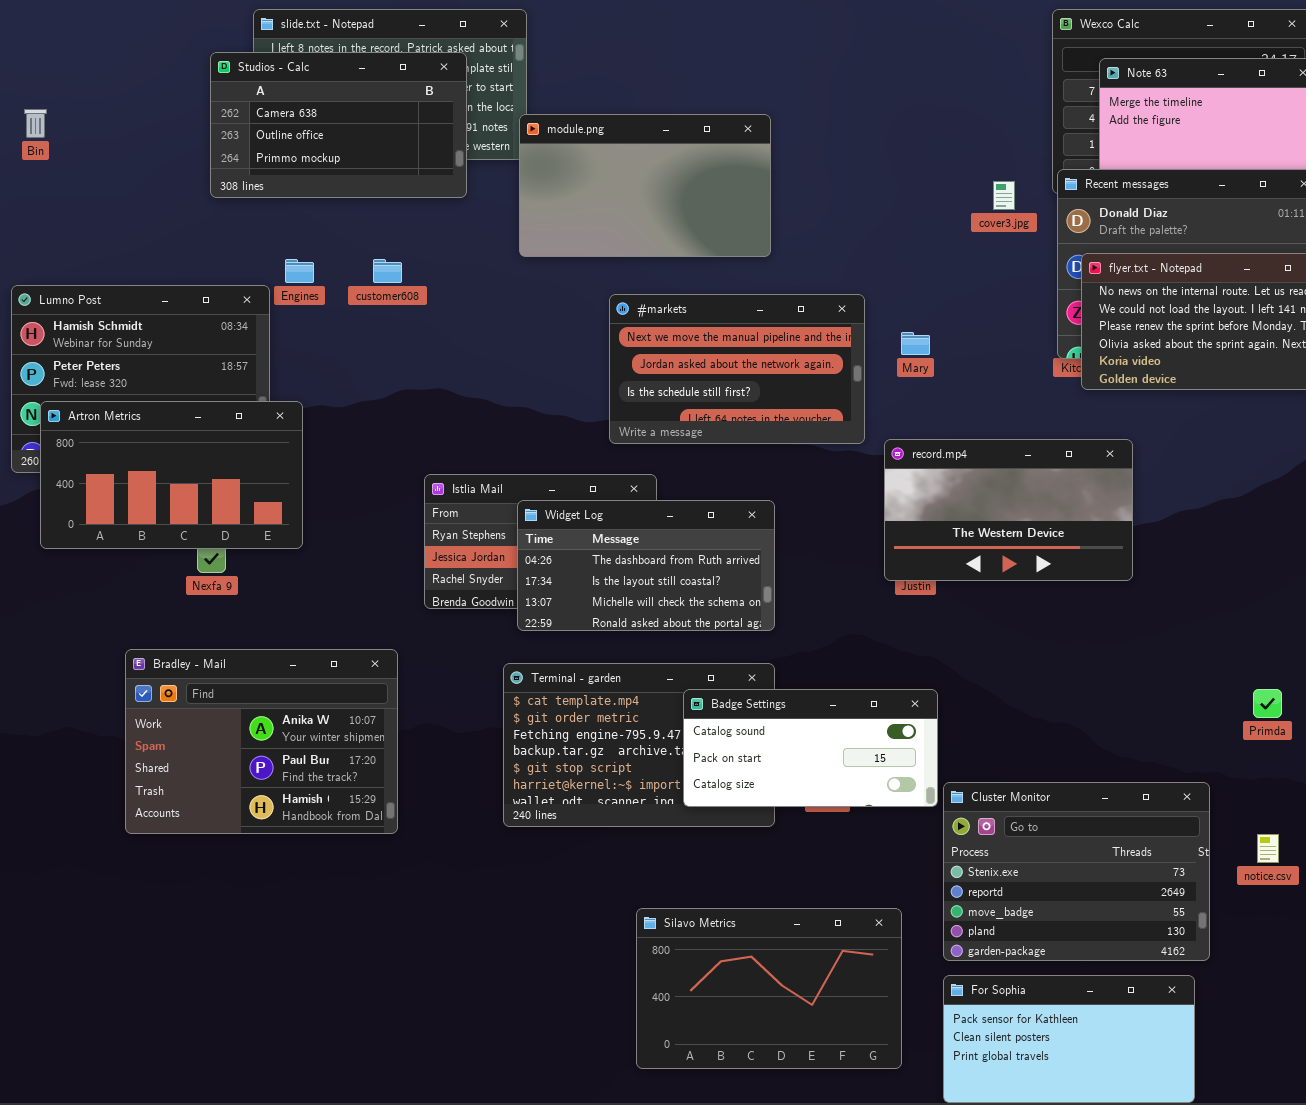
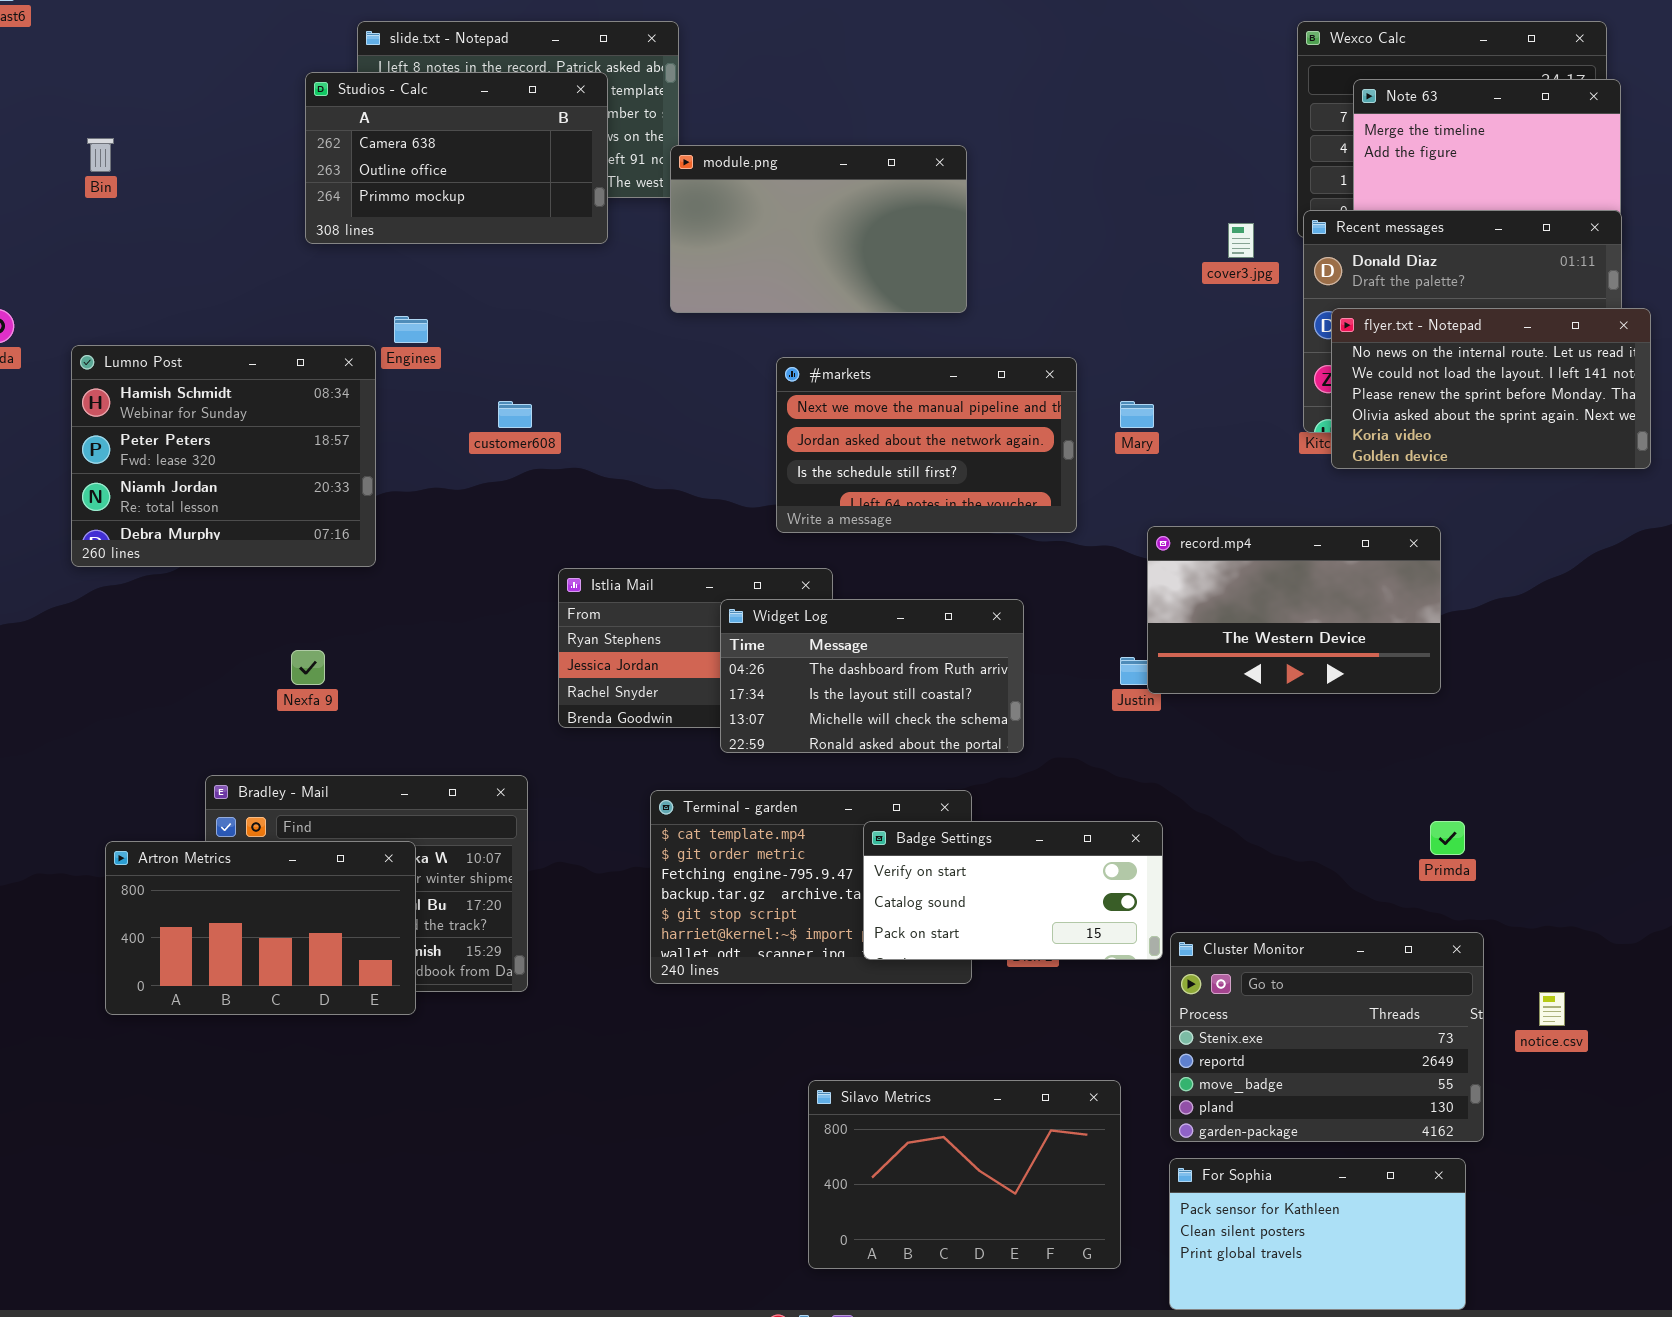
customer608: [373,259,402,283] -> [498,401,532,428], moved
Artron Metrics: [40,401,303,549] -> [105,841,416,1015], moved
record.mp4: [884,439,1133,581] -> [1147,526,1441,694], moved
Widget Log: [517,500,775,631] -> [720,599,1024,753], moved
Badge Settings: [683,689,938,807] -> [863,821,1163,960], scrolled up 1 row
Primda: [1253,689,1282,718] -> [1430,821,1465,855], moved

